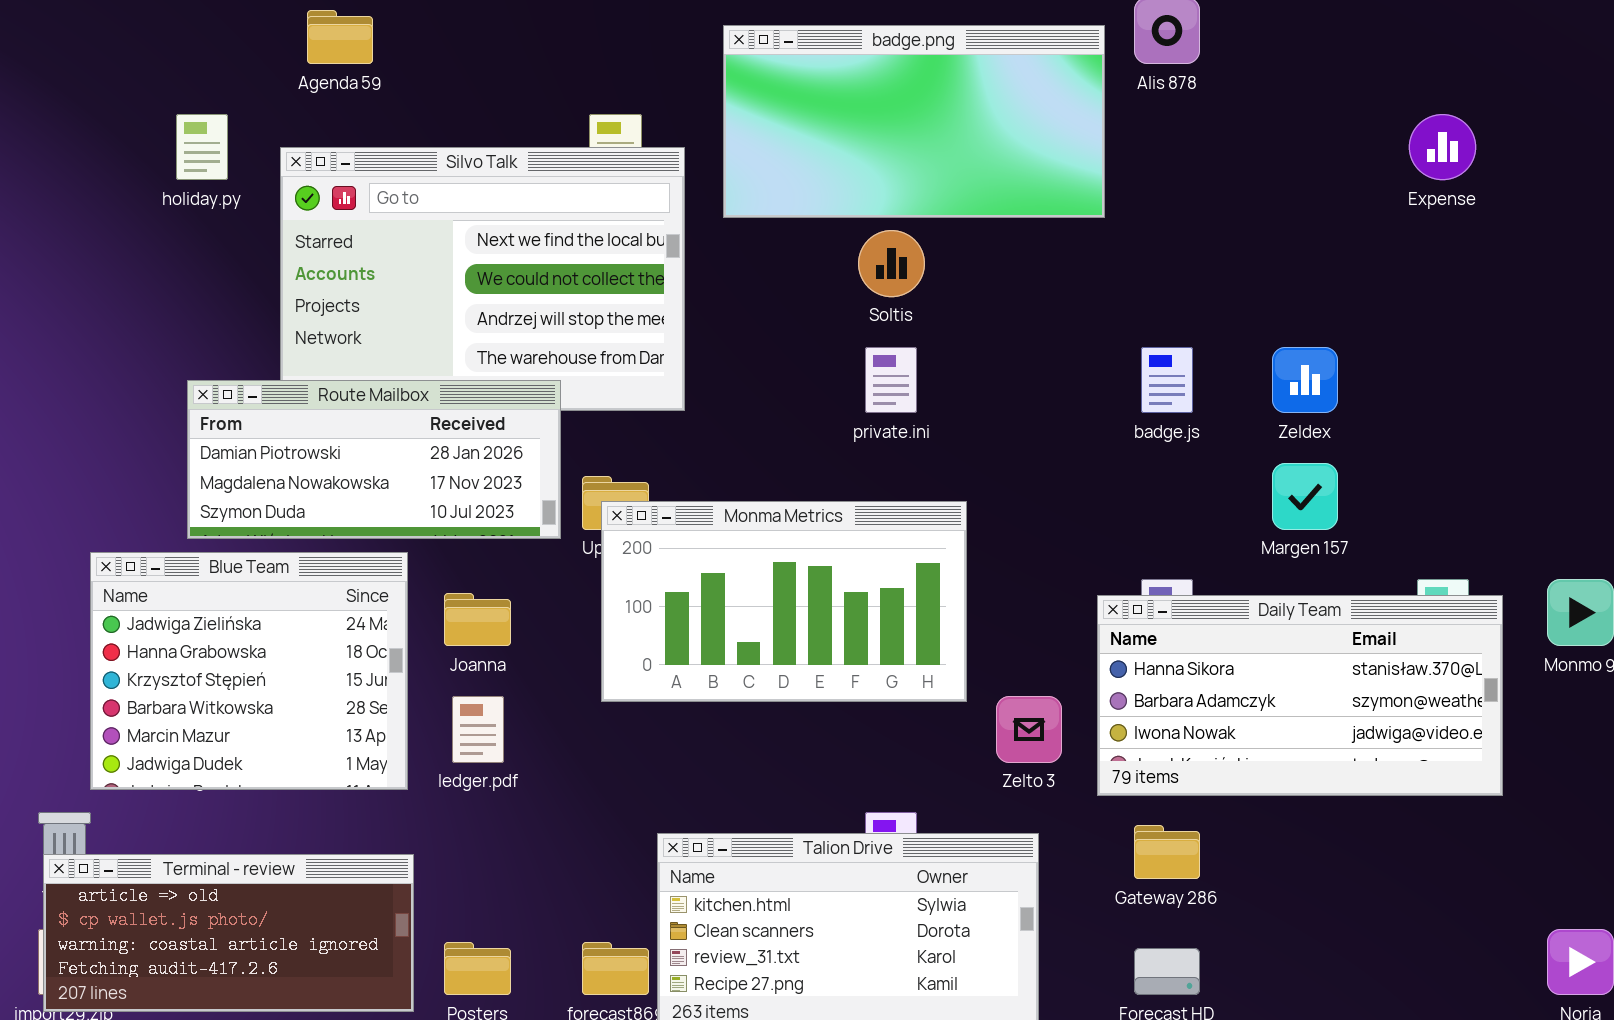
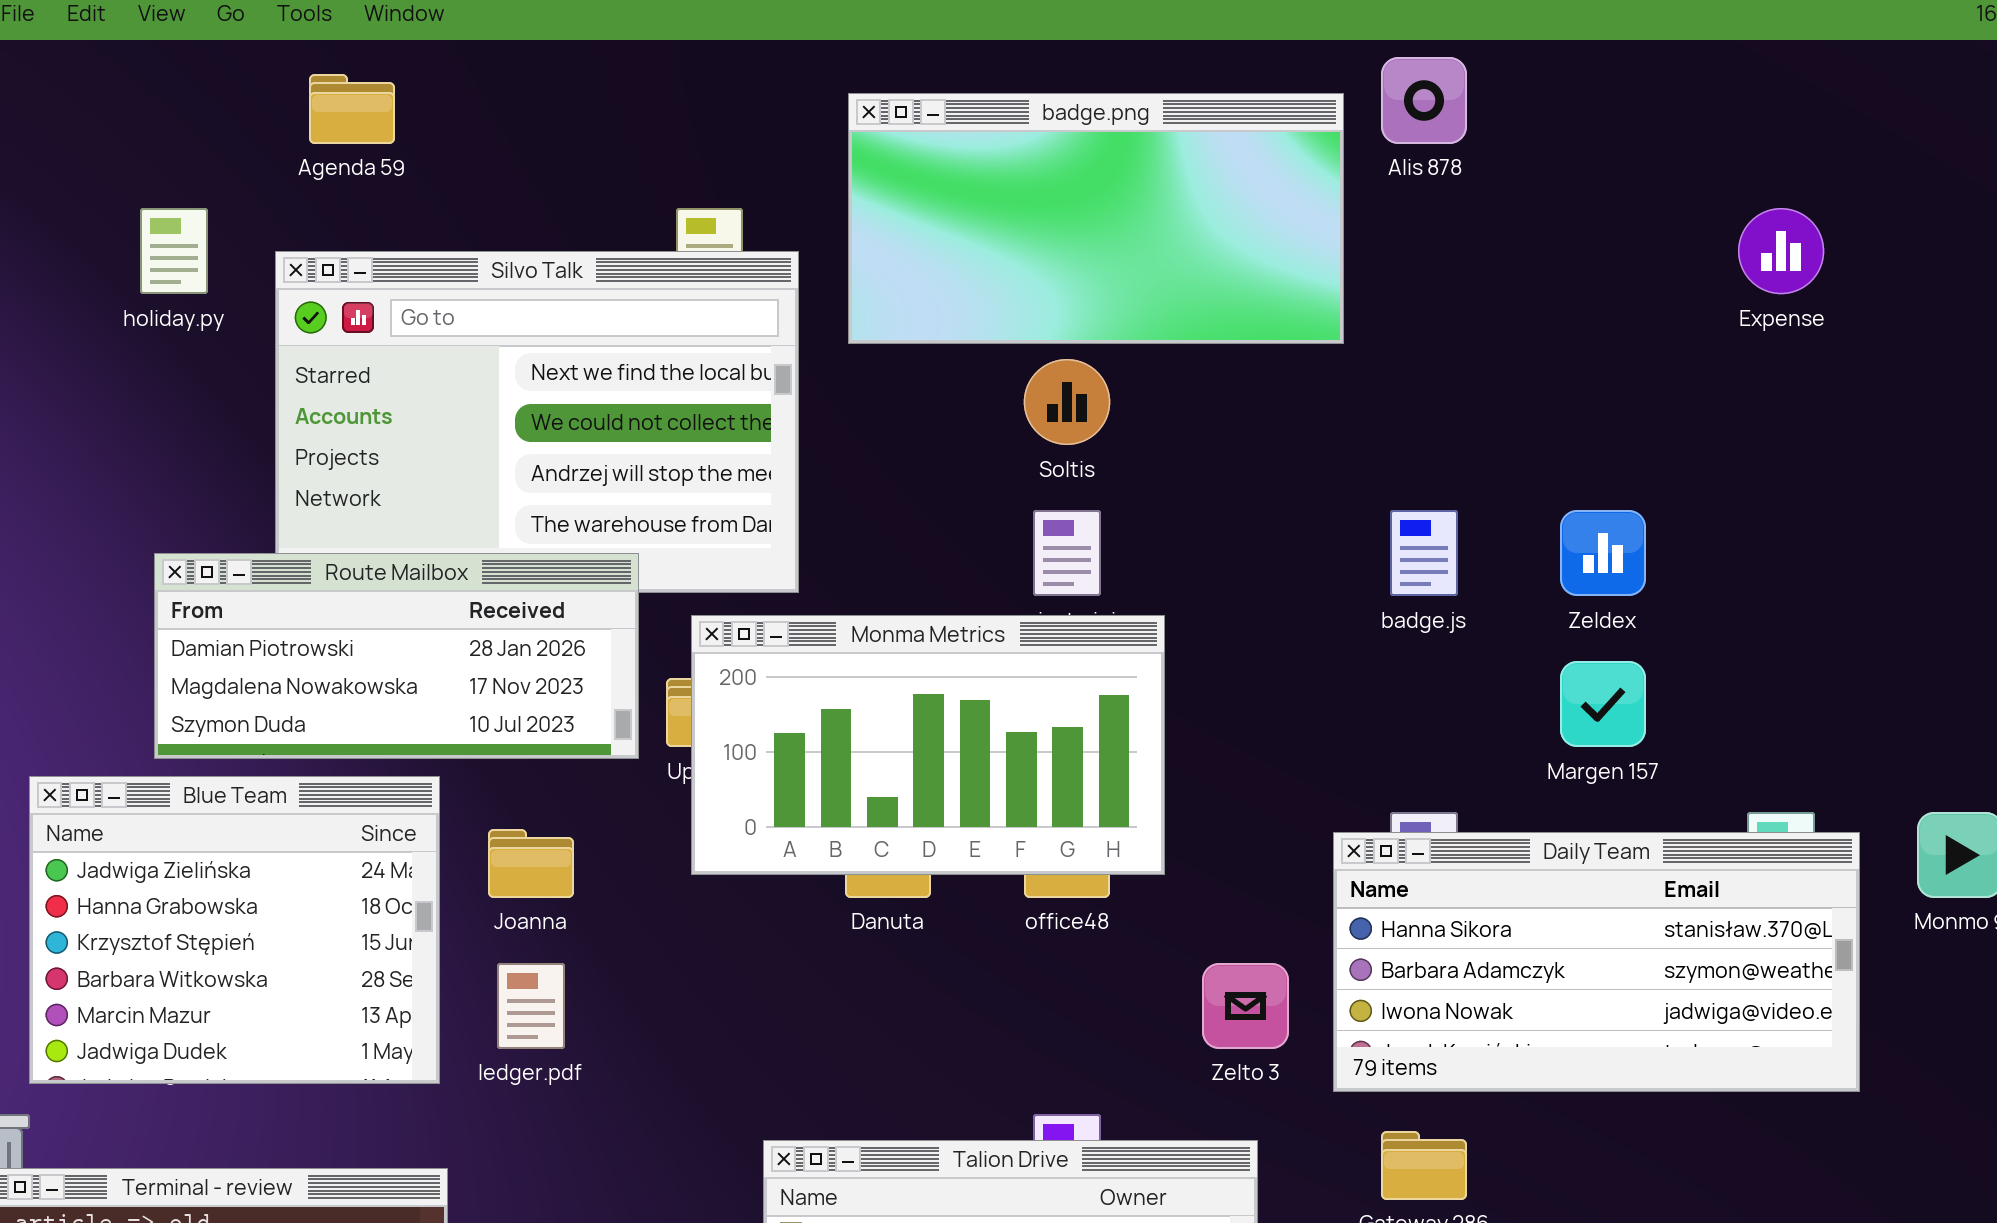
Monma Metrics: [601,501,967,702] -> [691,615,1165,875], moved

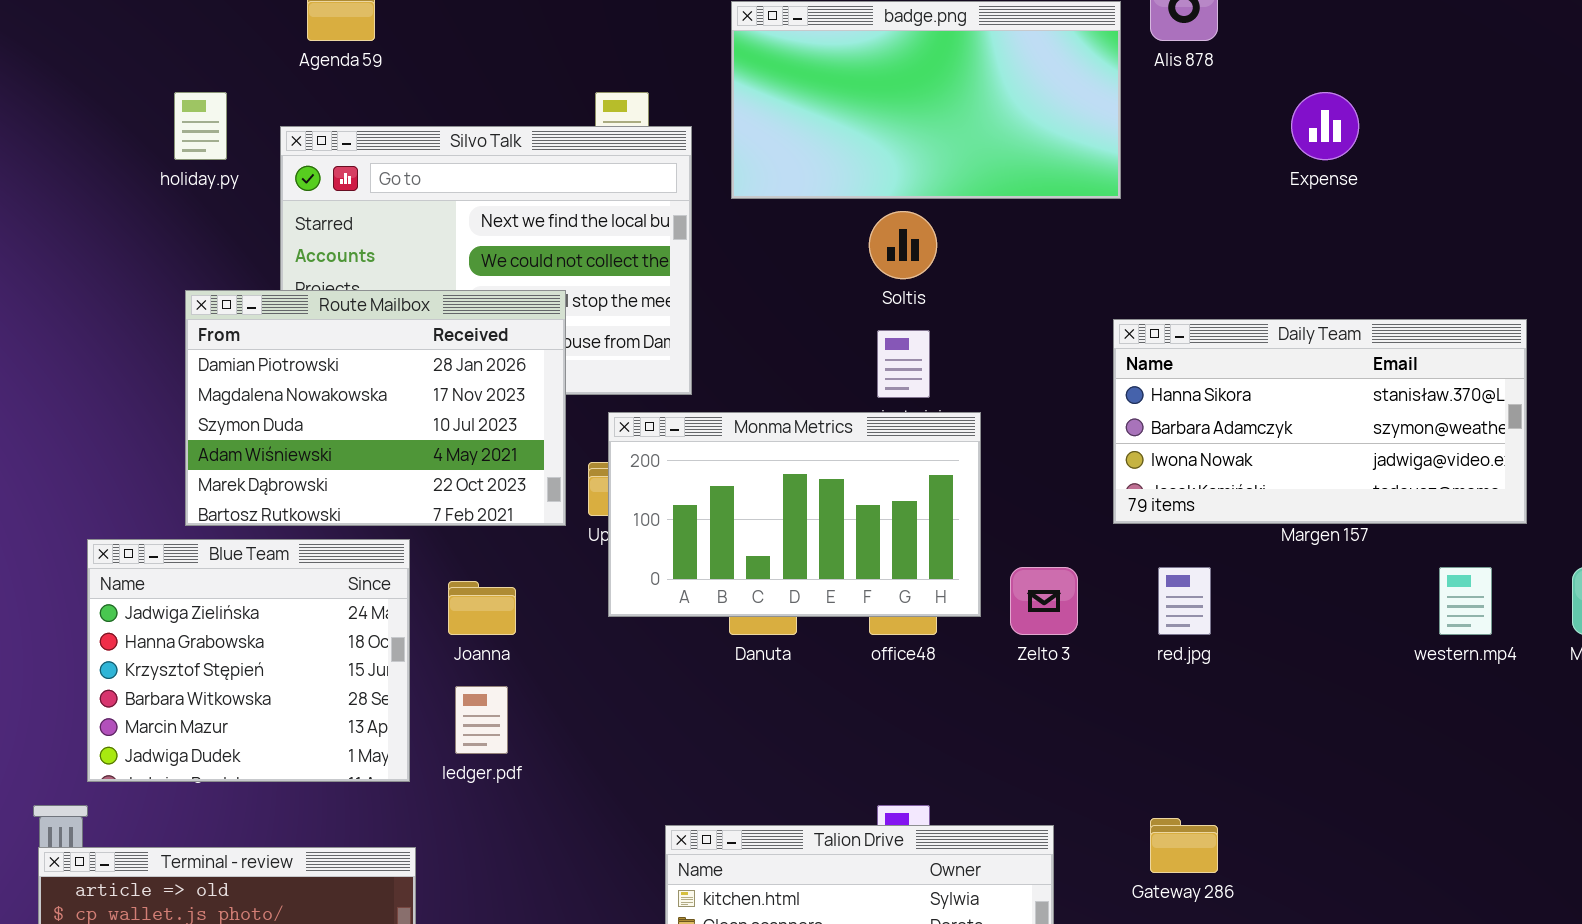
Expense: [1738,208,1824,294] -> [1291,92,1359,160], moved
Route Mailbox: [154,553,639,759] -> [185,290,566,526], resized
Daily Team: [1333,832,1860,1092] -> [1113,319,1527,524], moved
Zelto 3: [1202,963,1289,1049] -> [1010,567,1078,635], moved

